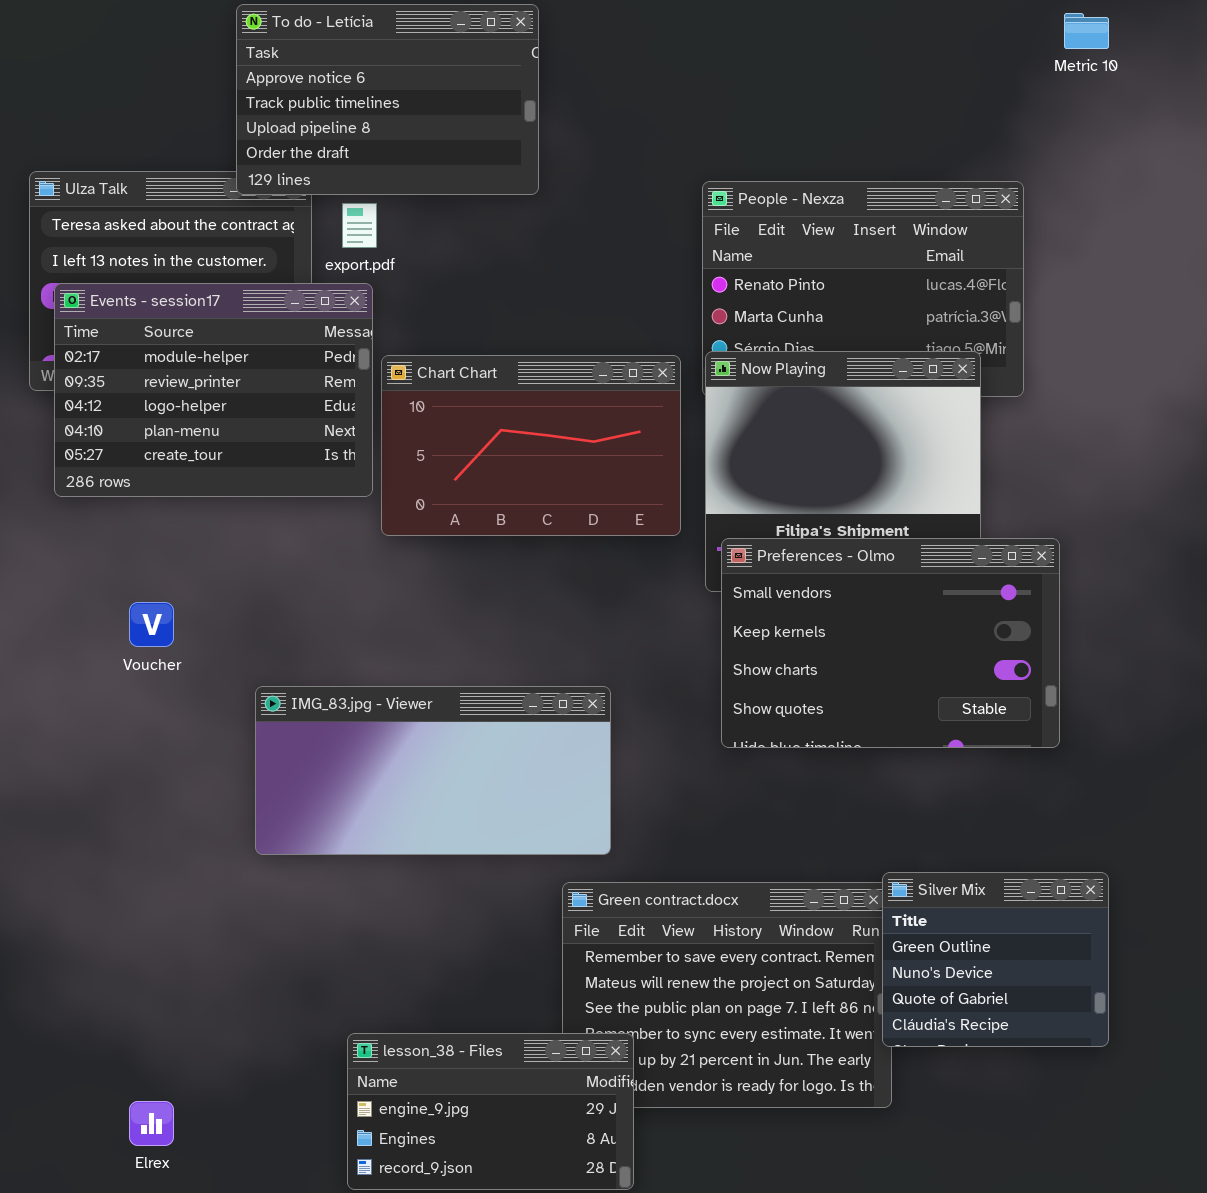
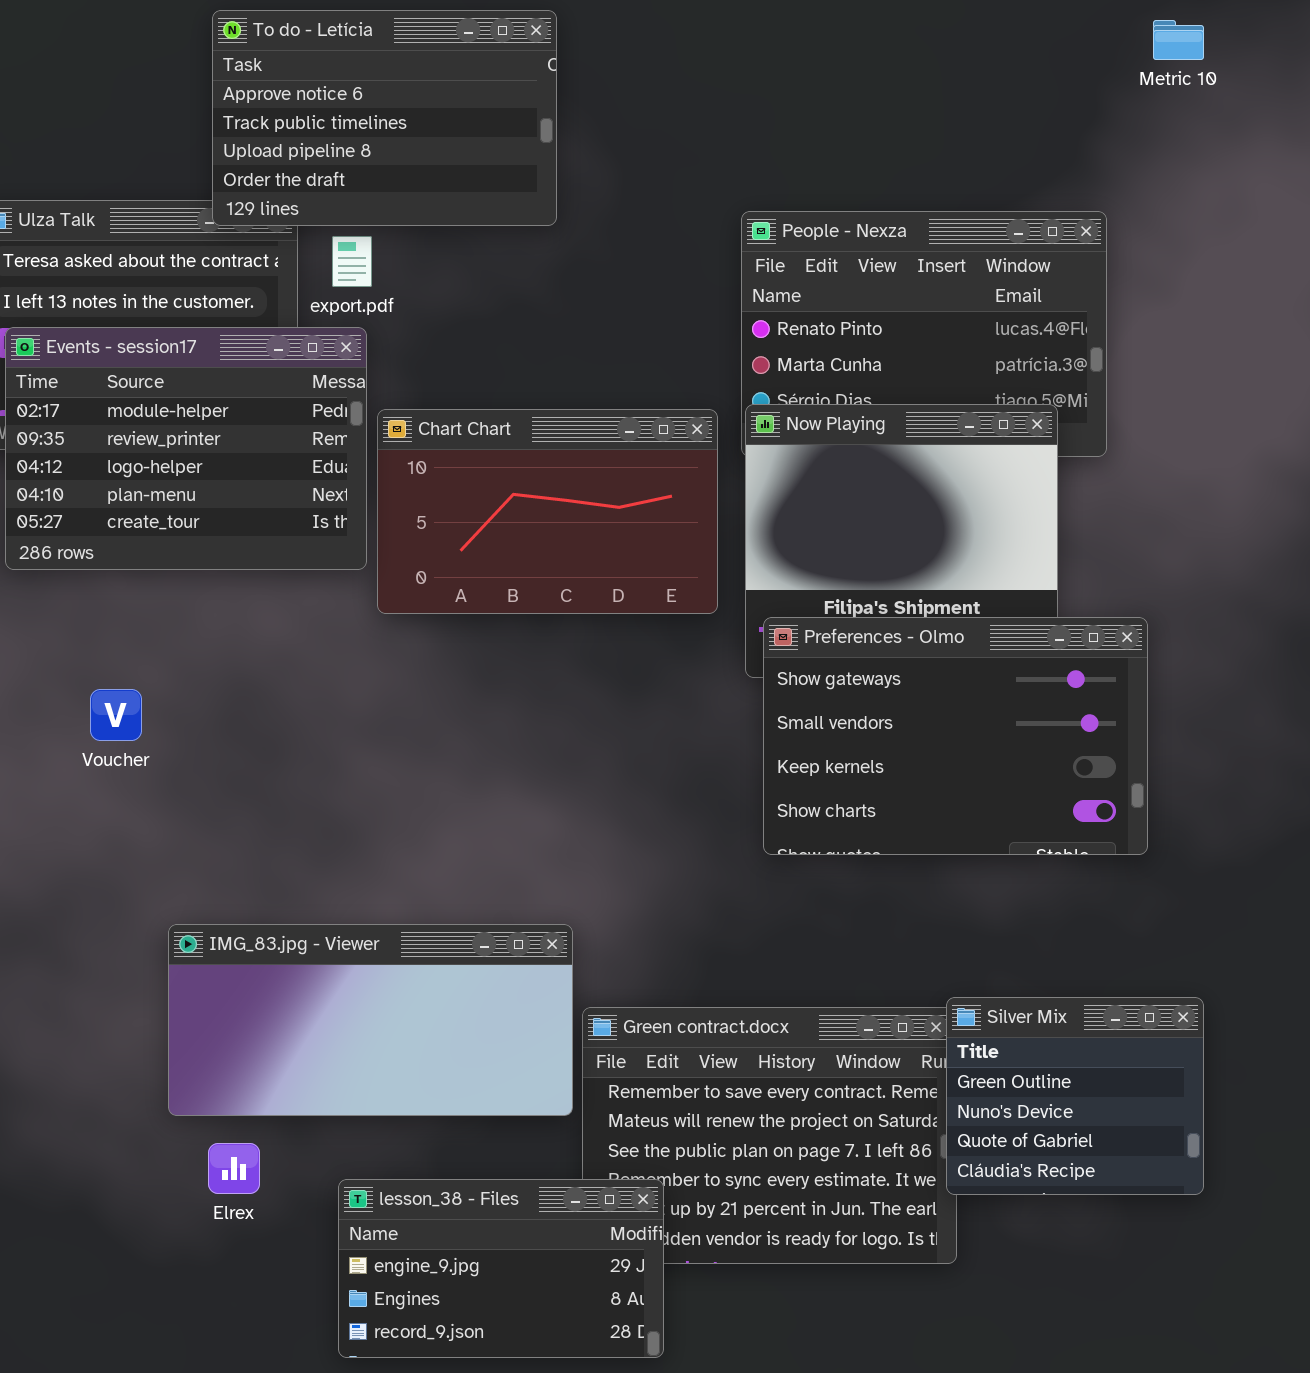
Preferences - Olmo: [721,538,1060,748] -> [763,617,1148,855], scrolled up 1 row
IMG_83.jpg - Viewer: [255,686,611,855] -> [168,924,573,1116], moved
Elrex: [129,1101,174,1146] -> [208,1143,260,1194], moved

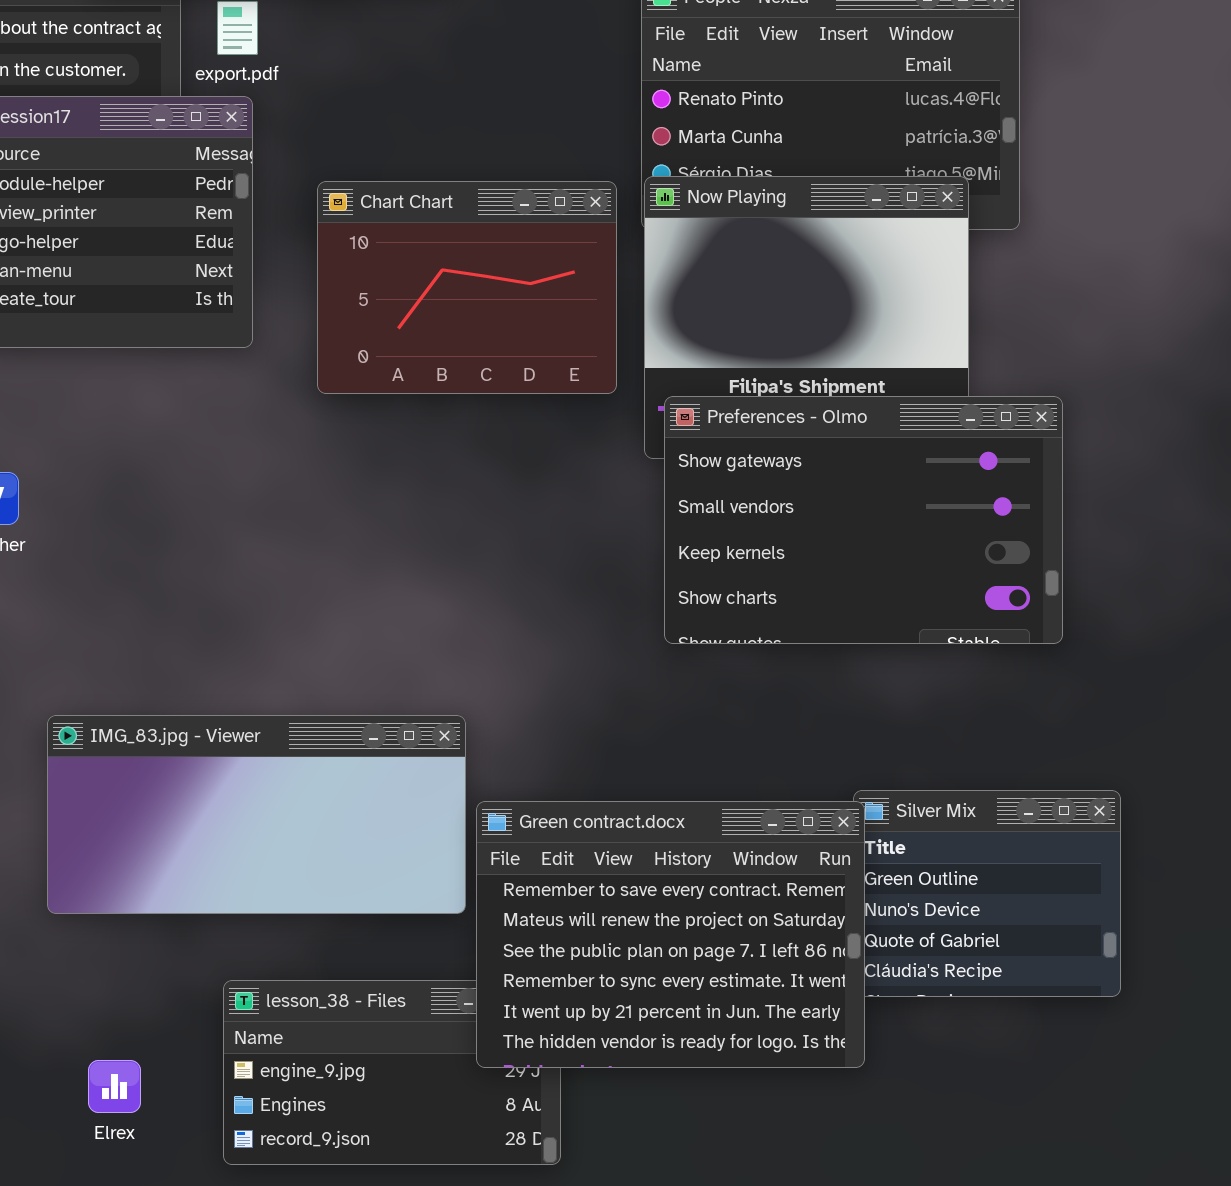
Chart Chart: [377,409,718,614] -> [317,181,617,394], resized
Green contract.docx: [582,1007,957,1264] -> [476,801,865,1068], raised
Elrex: [208,1143,260,1194] -> [88,1060,141,1113], moved

